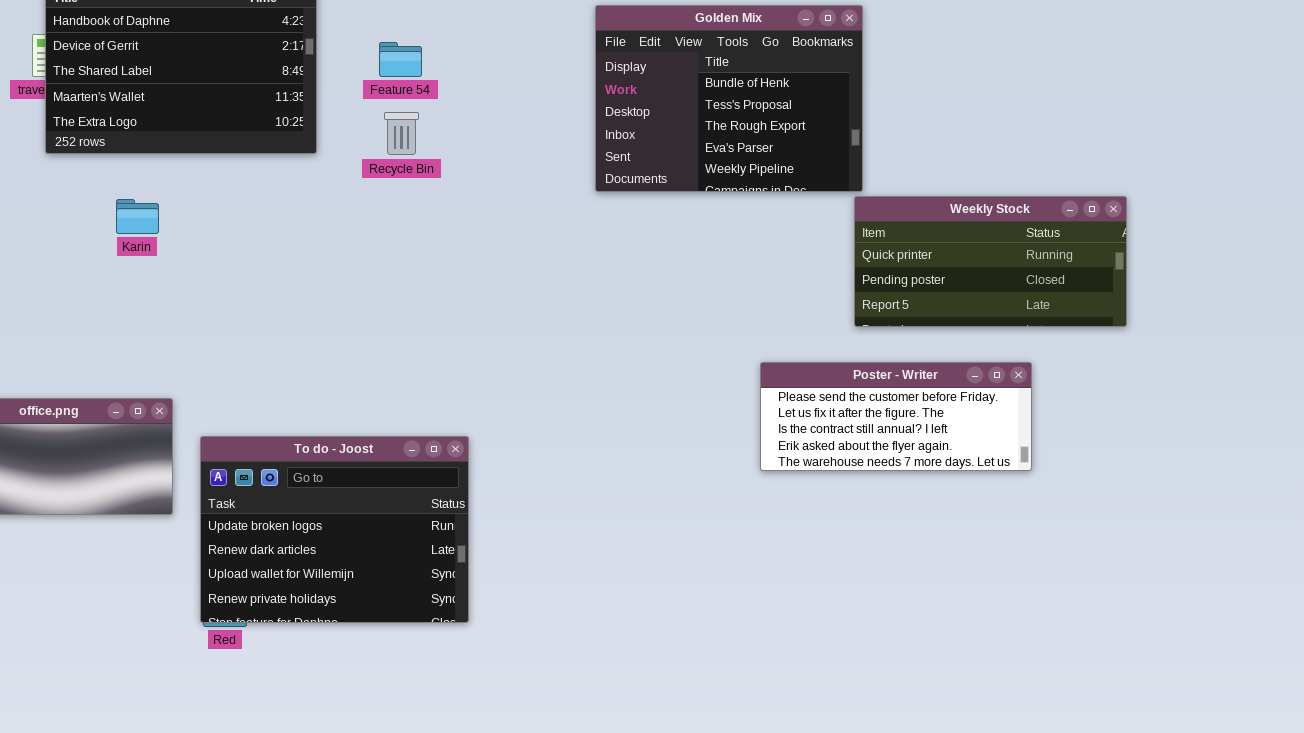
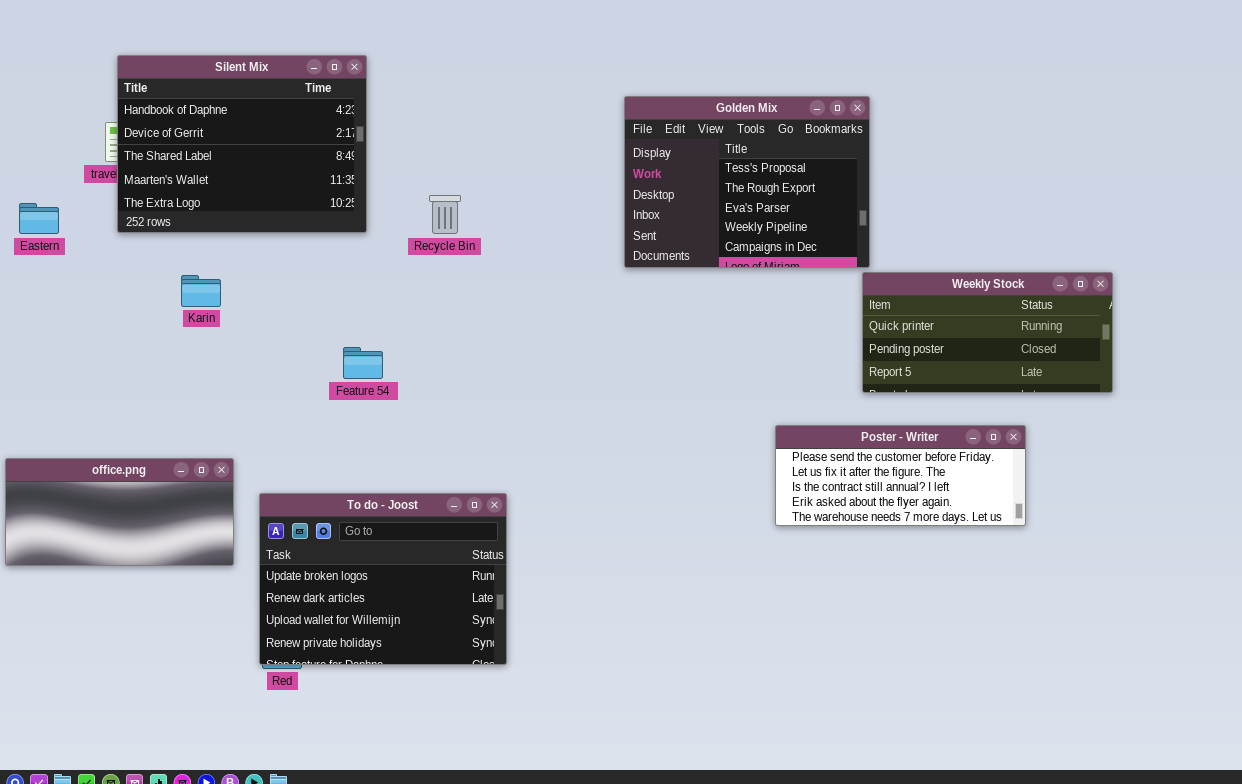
Golden Mix: [595,5,863,192] -> [624,96,870,268], scrolled down 1 row
Feature 54: [379,42,422,77] -> [343,347,383,379], moved

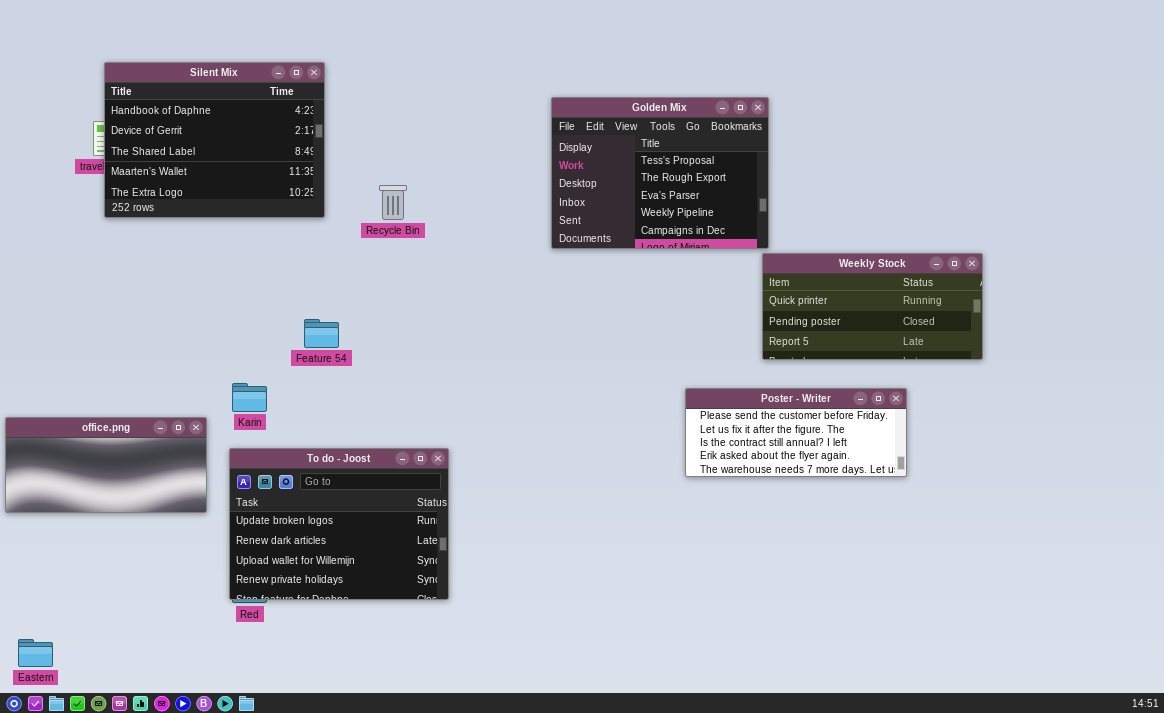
Eastern: [19,203,59,234] -> [18,639,53,667], moved
Karin: [181,275,221,307] -> [232,383,267,412], moved

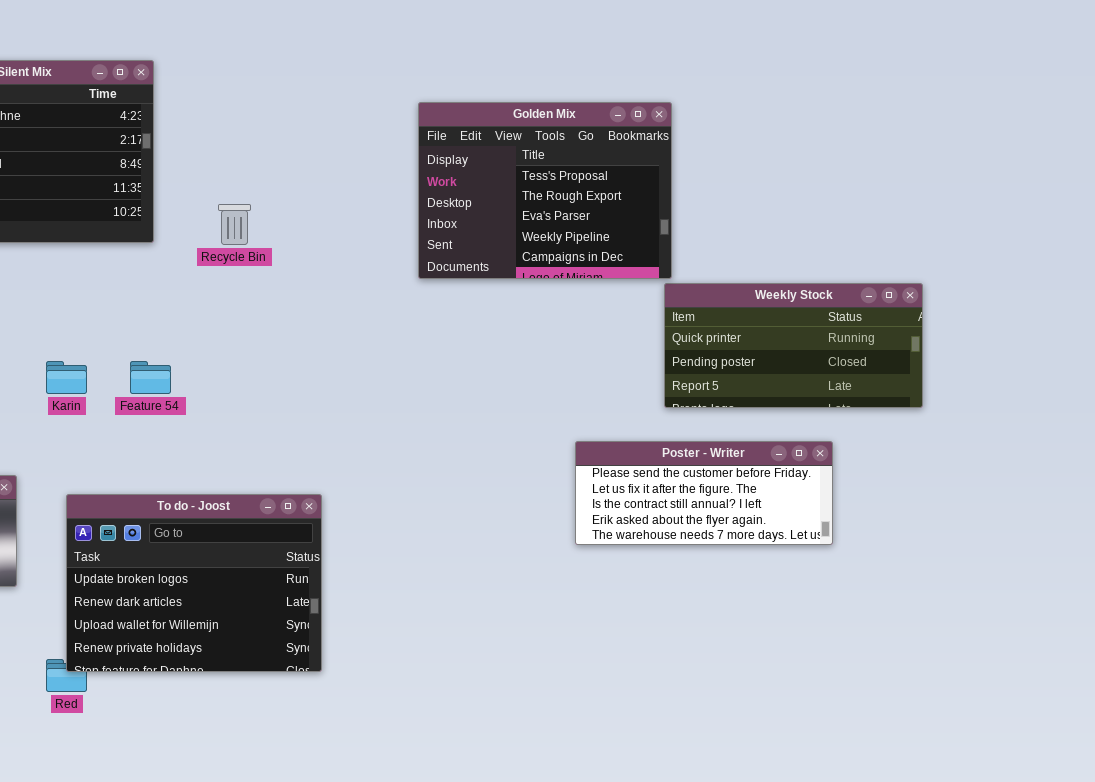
Karin: [232,383,267,412] -> [46,361,87,394], moved
To do - Joost: [229,448,449,600] -> [66,494,322,672], moved

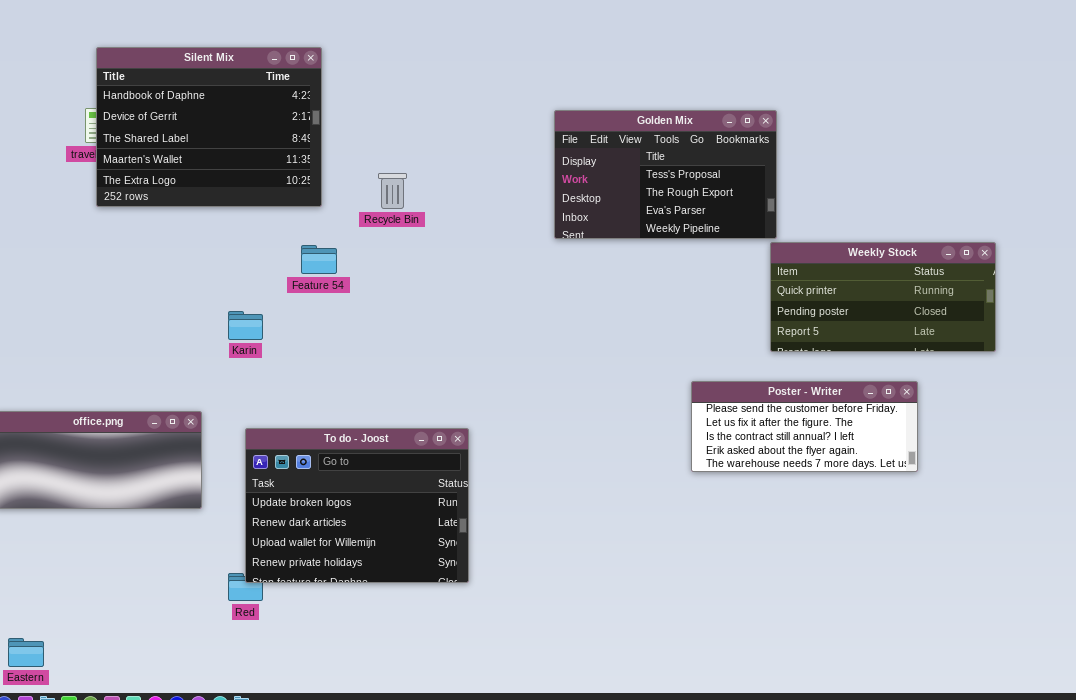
Golden Mix: [418,102,672,279] -> [554,110,777,239], resized
Feature 54: [130,361,171,394] -> [301,245,337,274], moved

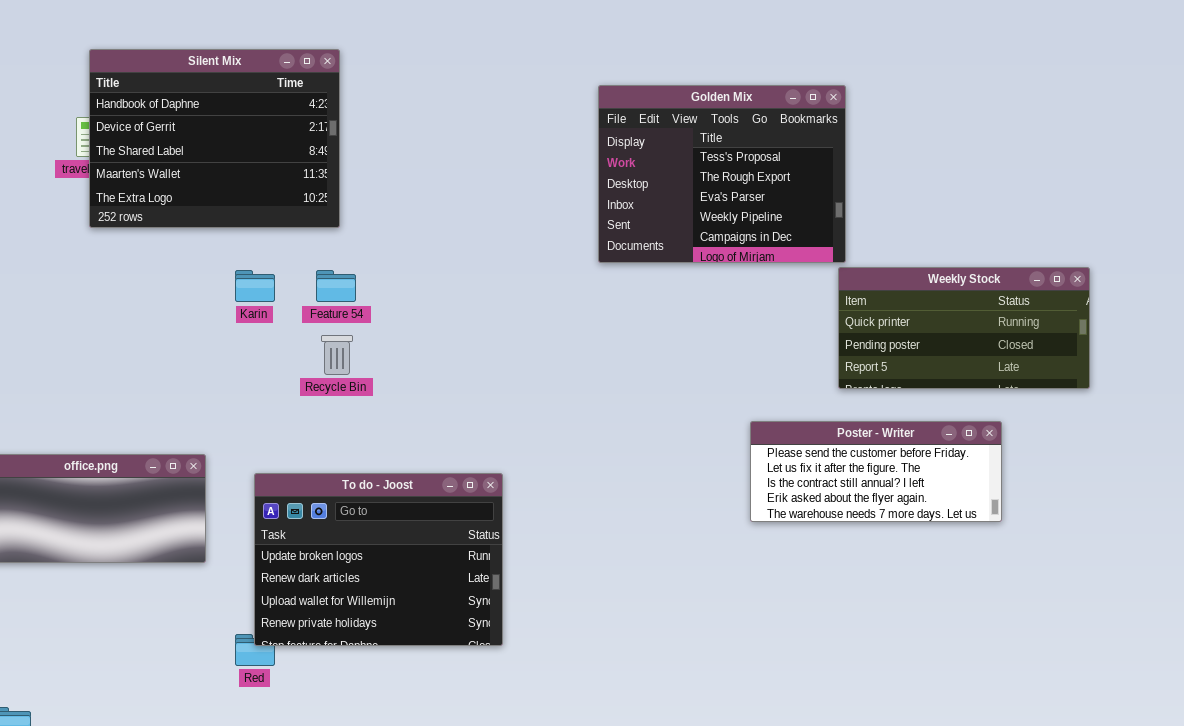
Golden Mix: [554,110,777,239] -> [598,85,846,263], resized
Recycle Bin: [378,173,407,209] -> [321,335,353,375], moved
Karin: [228,311,263,340] -> [235,270,275,302], moved

